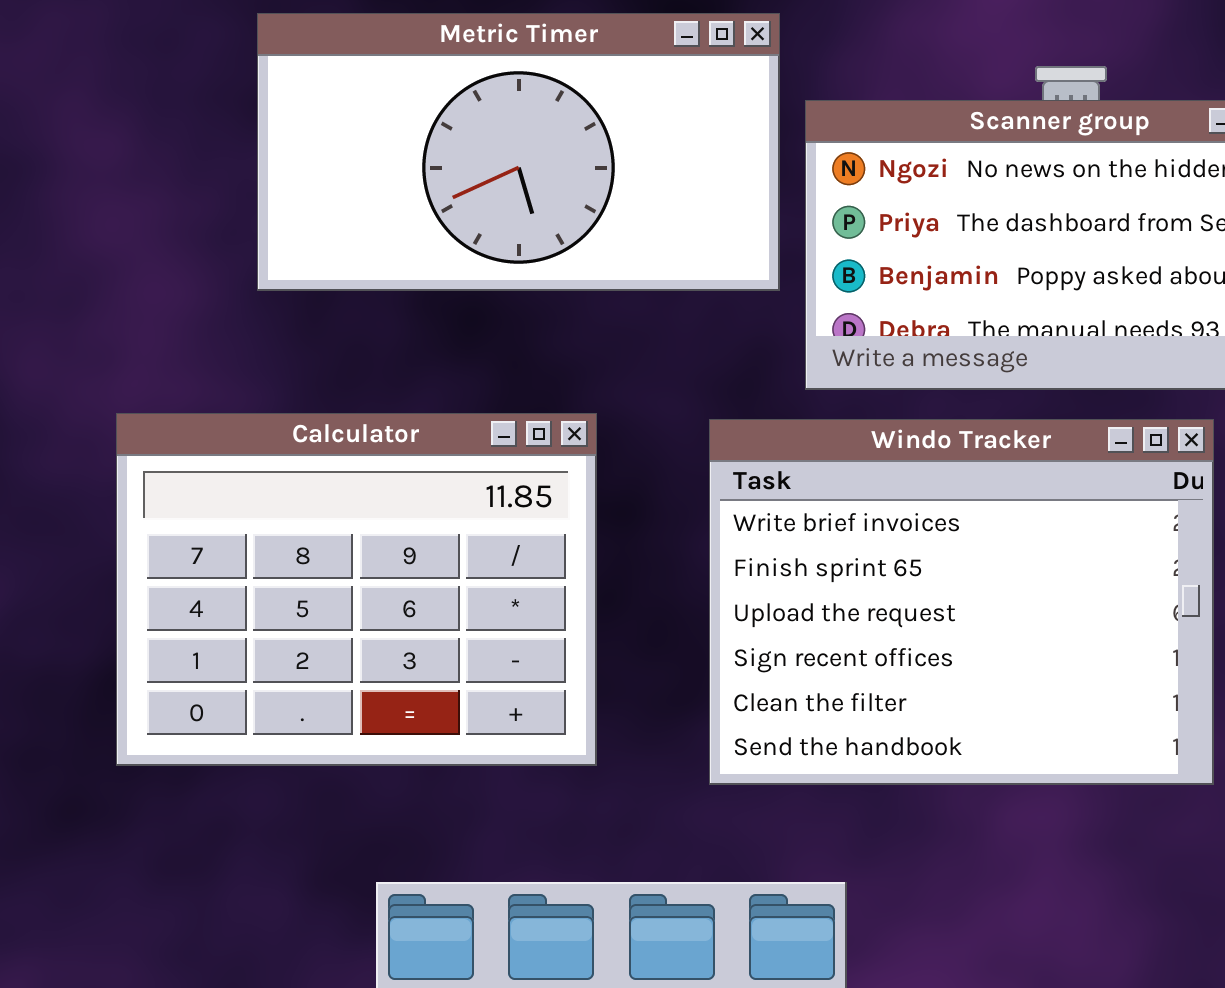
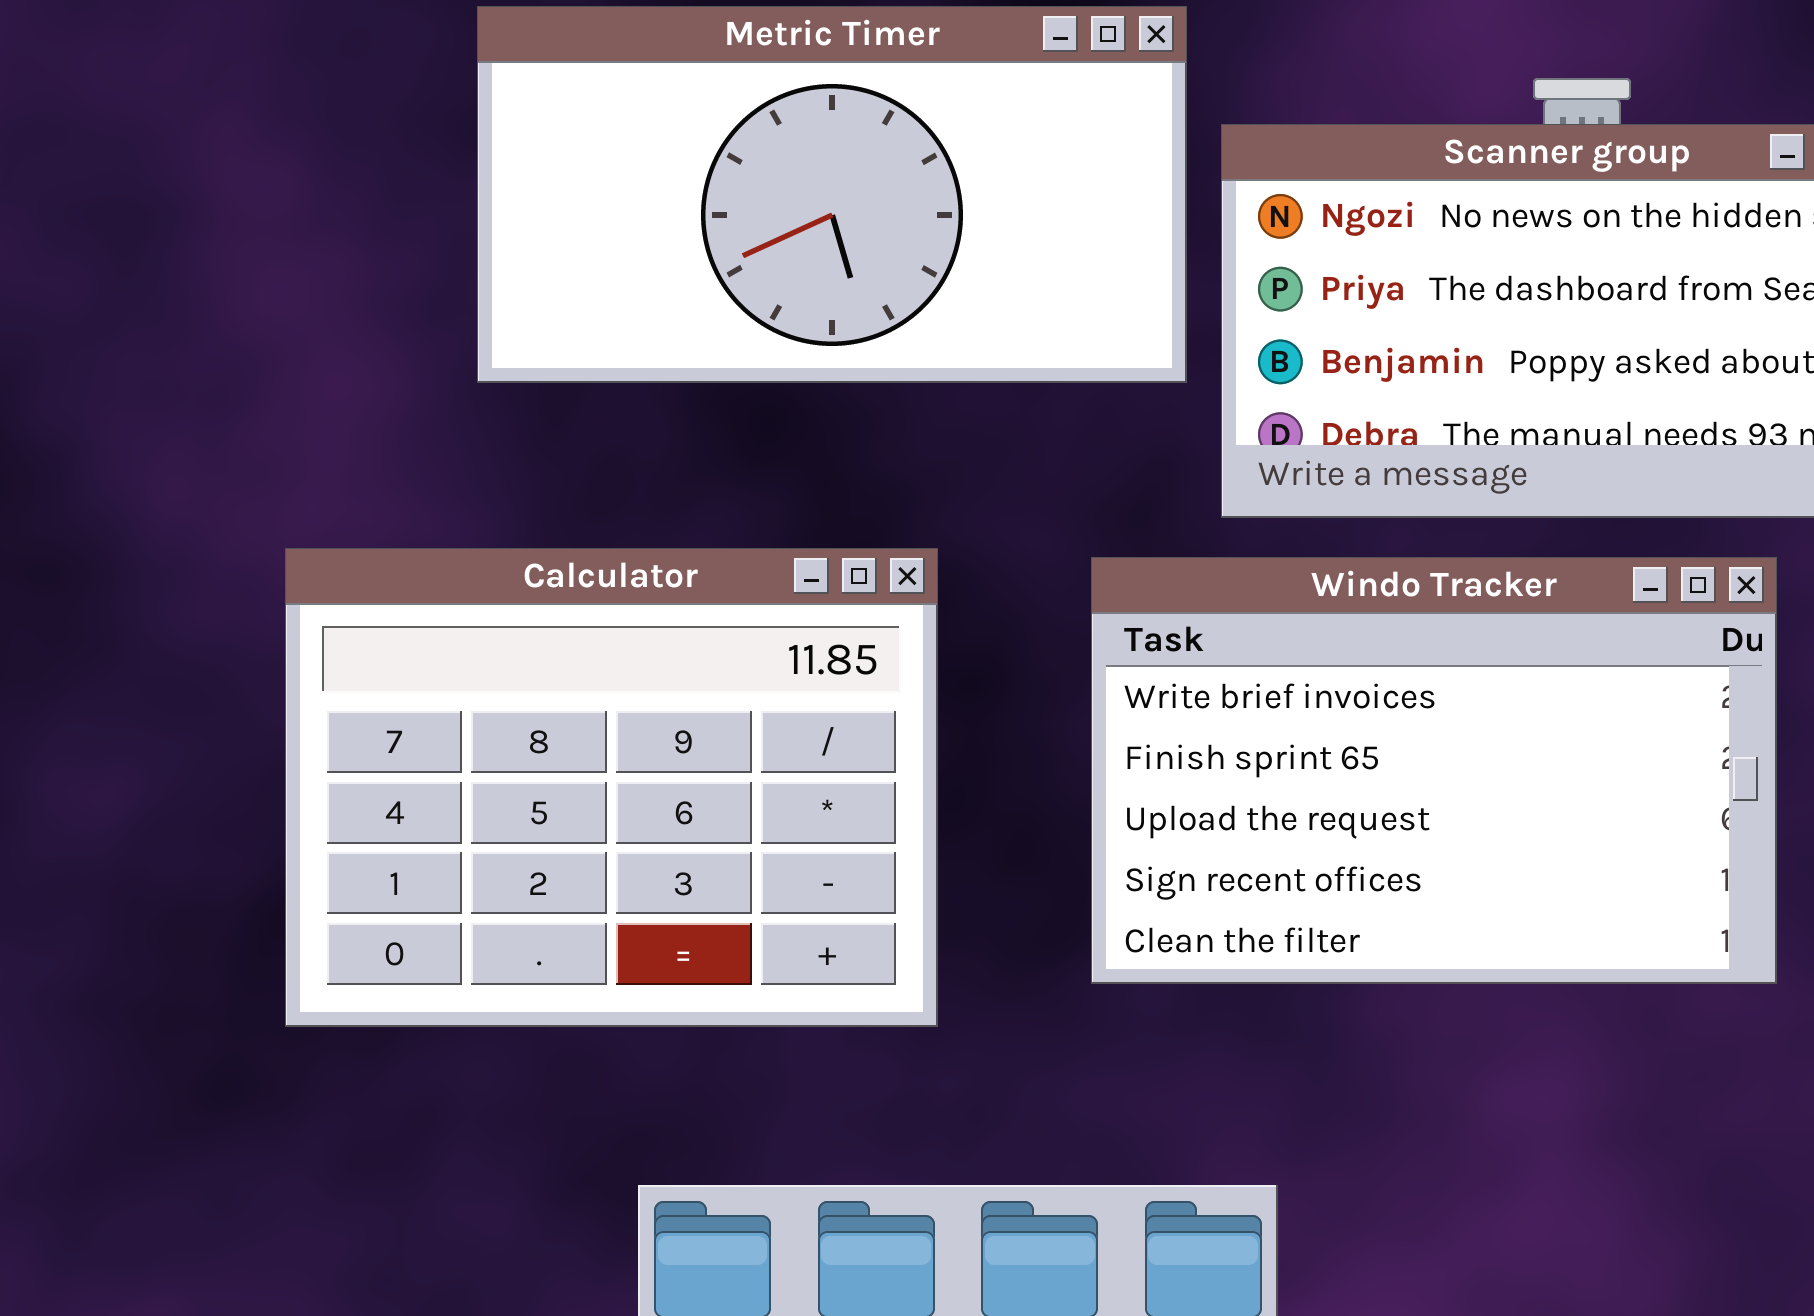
Windo Tracker: [709,419,1214,785] -> [1091,557,1777,984], resized

